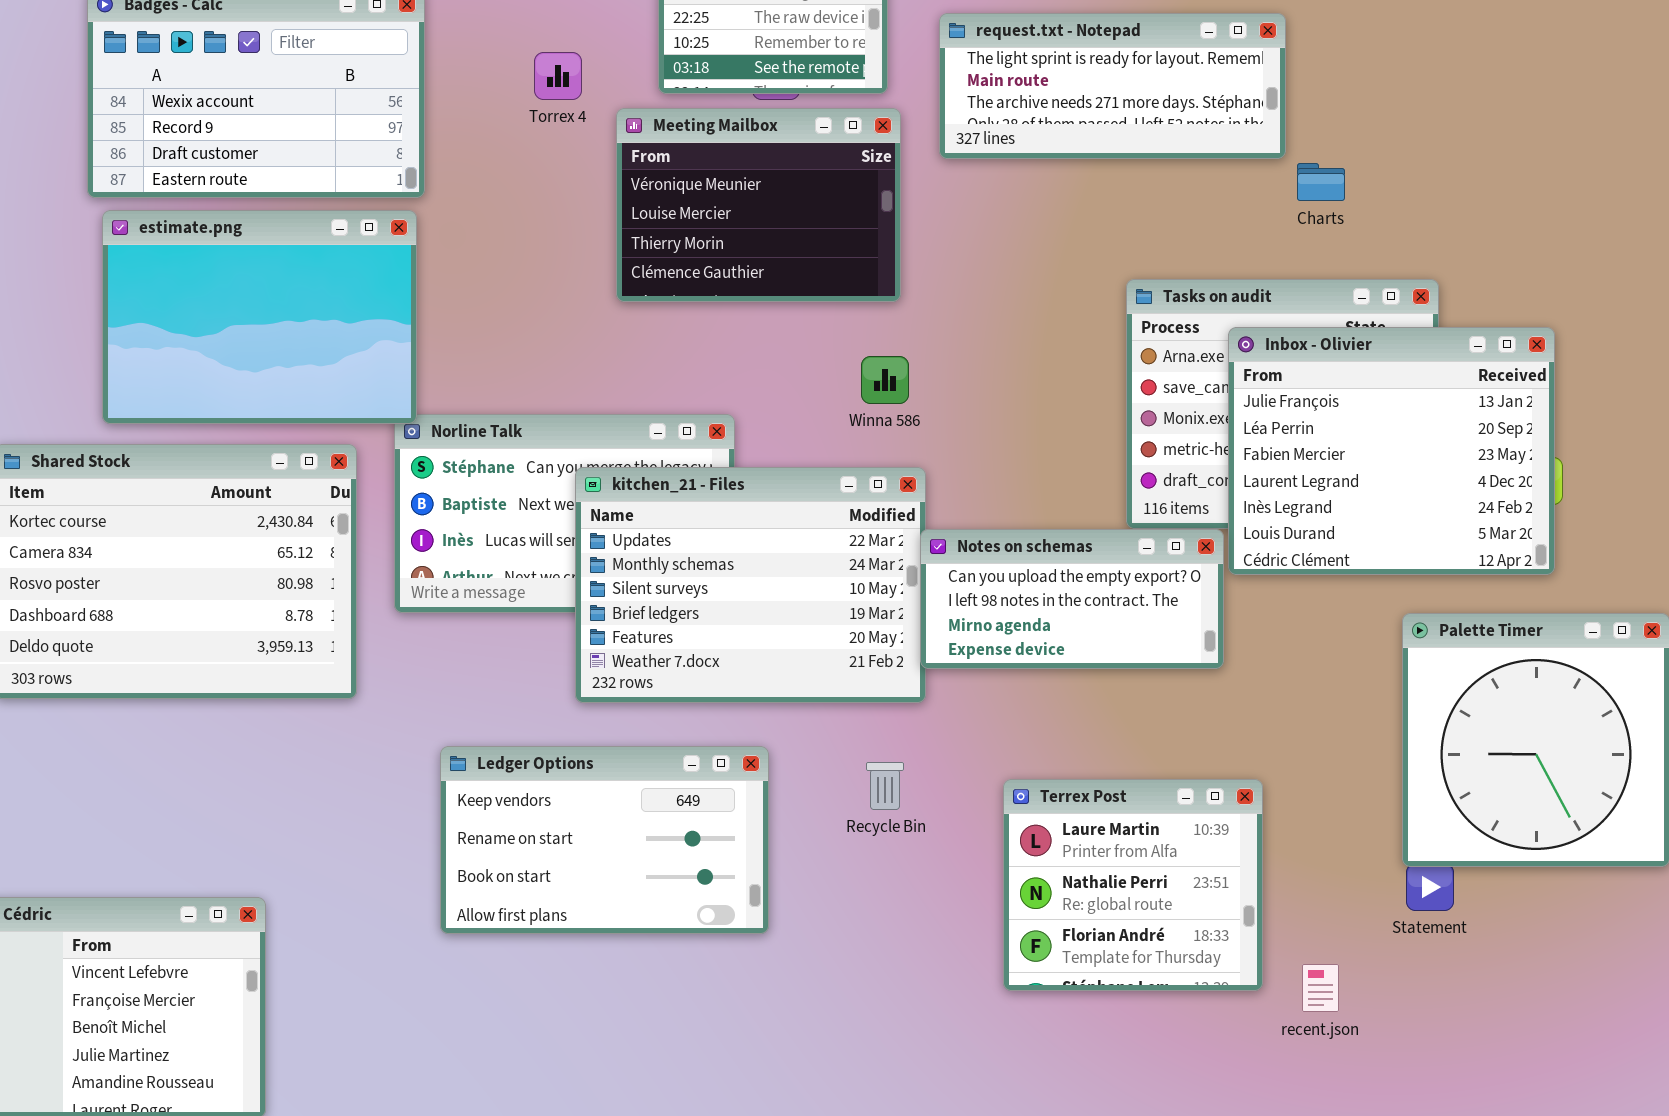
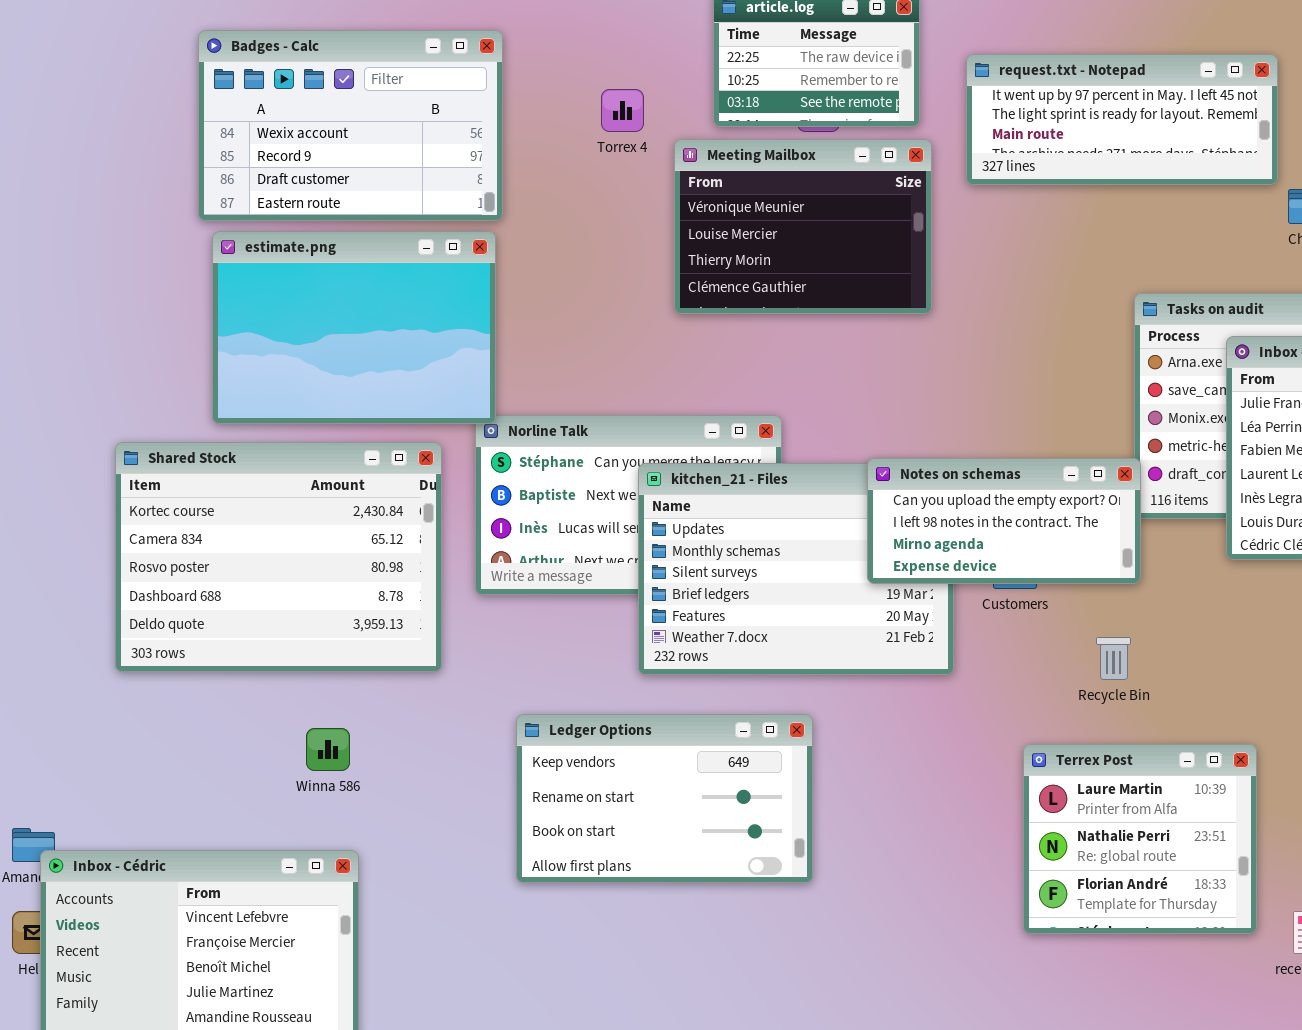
request.txt - Notepad: [939,13,1286,159] -> [966,54,1278,185], scrolled up 1 row
Winna 586: [861,356,909,404] -> [306,728,350,771], moved
Notes on schemas: [920,529,1224,669] -> [867,458,1141,584], moved
Recycle Bin: [866,762,904,810] -> [1096,637,1131,680], moved

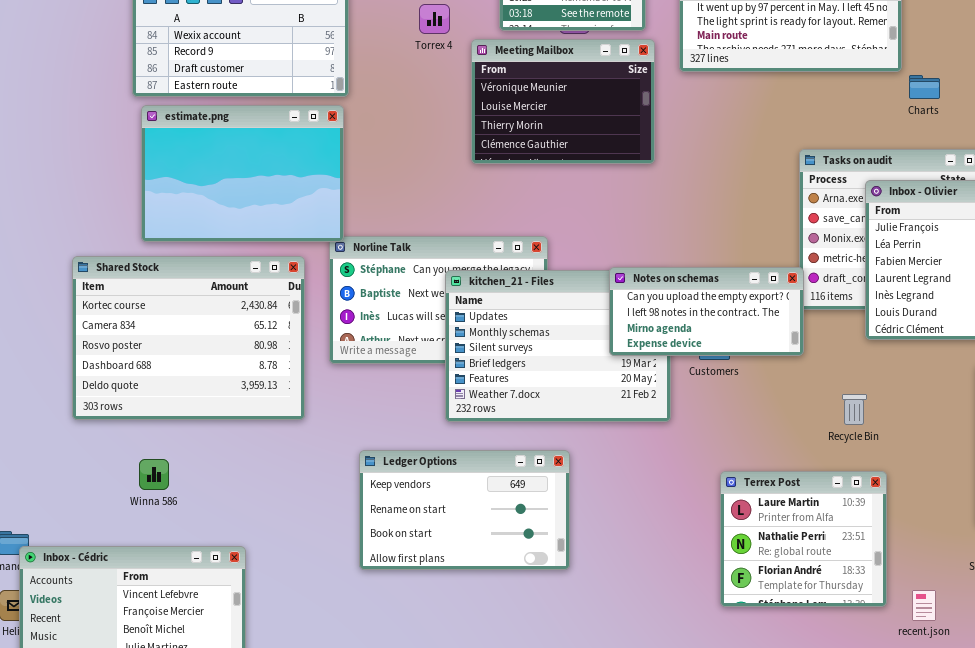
Recycle Bin: [1096,637,1131,680] -> [842,394,867,425], moved
Winna 586: [306,728,350,771] -> [139,459,169,490], moved

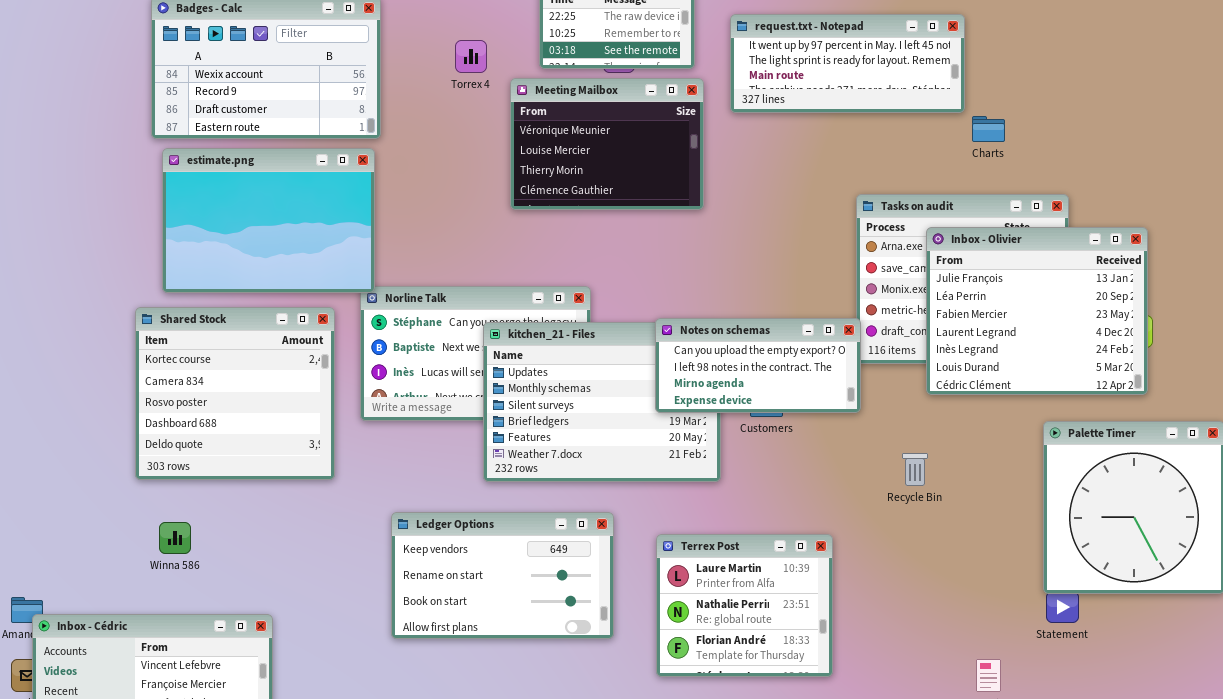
Shared Stock: [72,256,305,420] -> [135,307,335,480], resized
Terrex Post: [720,471,887,607] -> [656,534,833,677], moved

